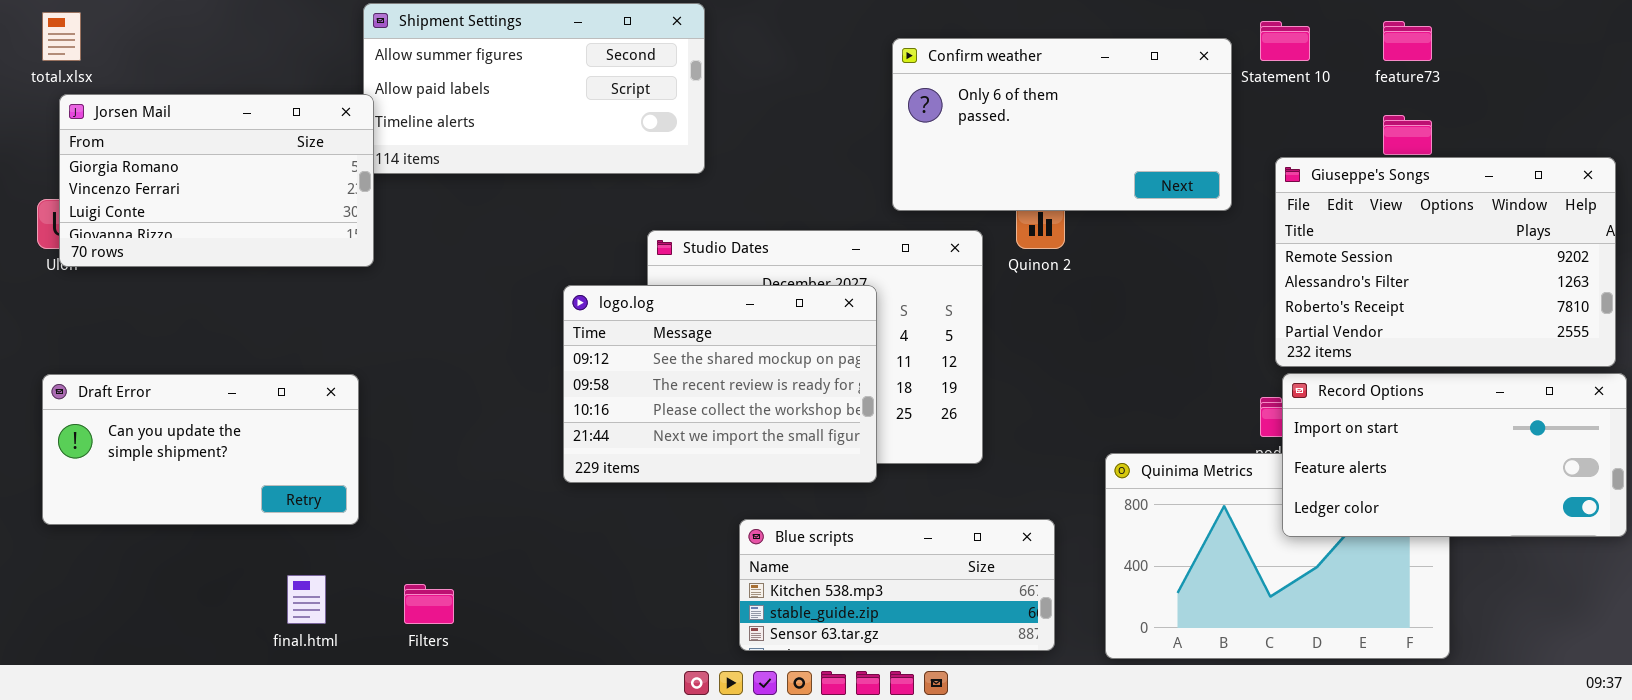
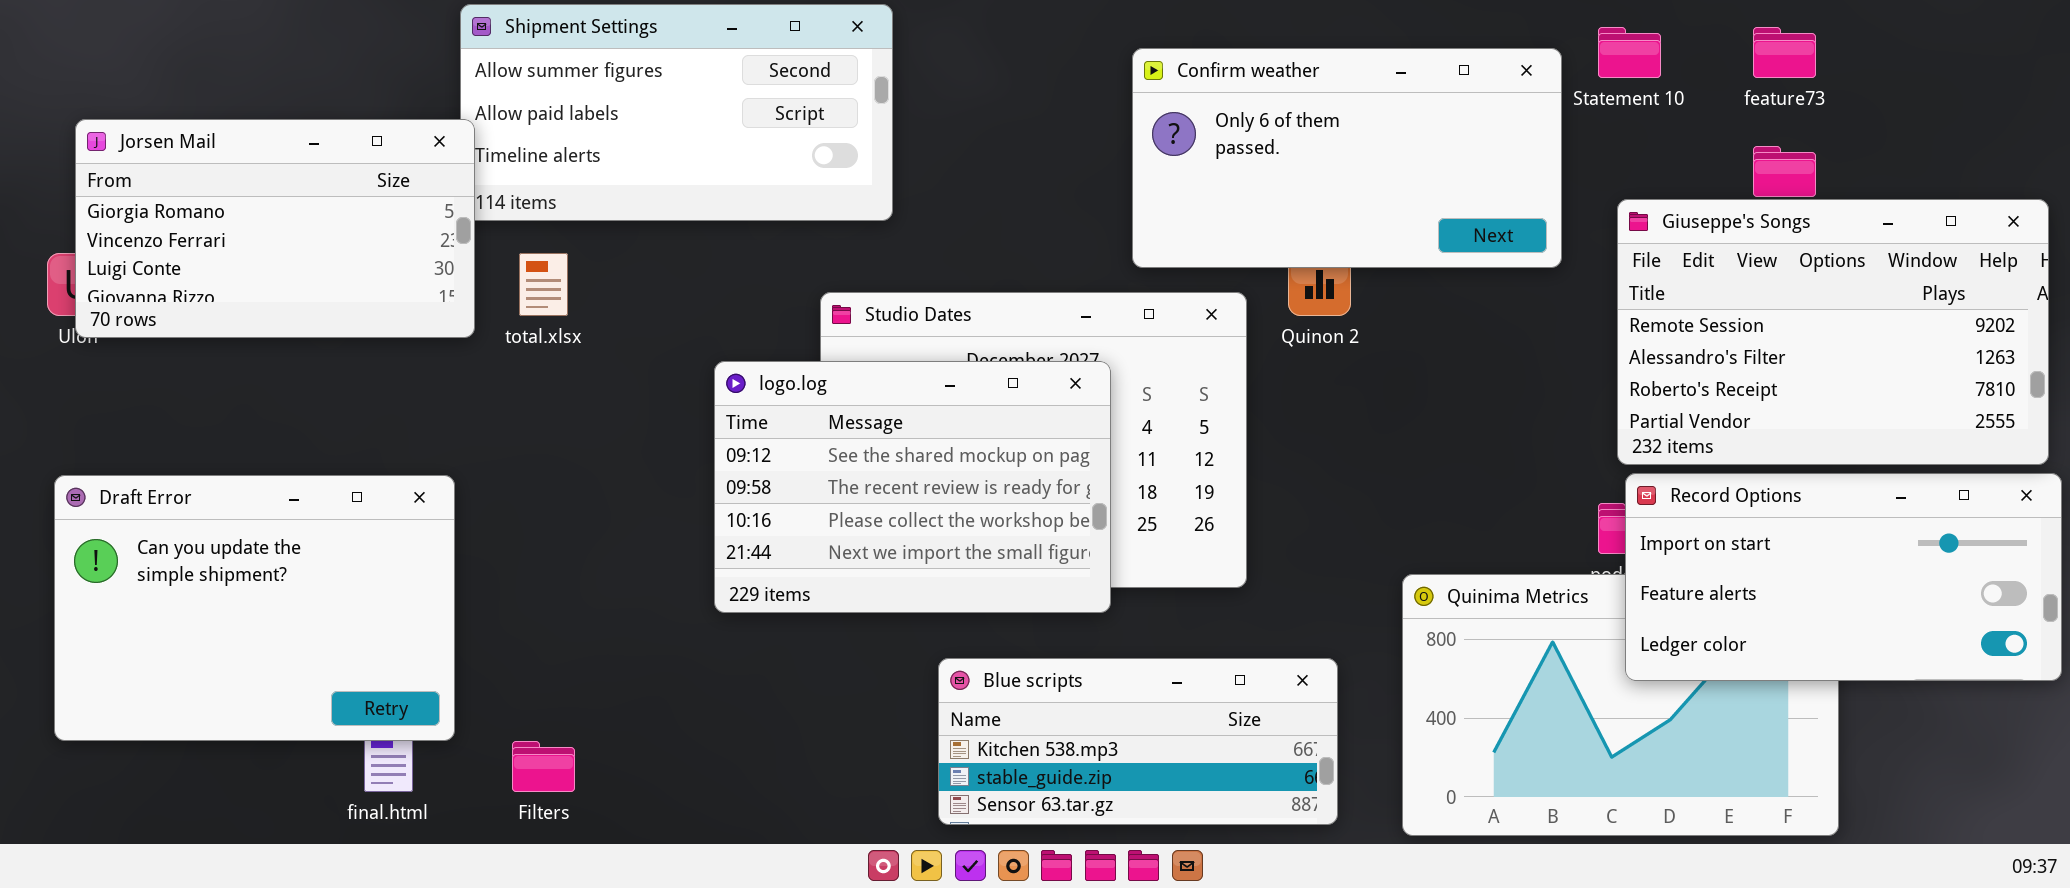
total.xlsx: [42,12,81,61] -> [519,253,568,316], moved
Draft Error: [42,374,359,525] -> [54,475,455,741], resized

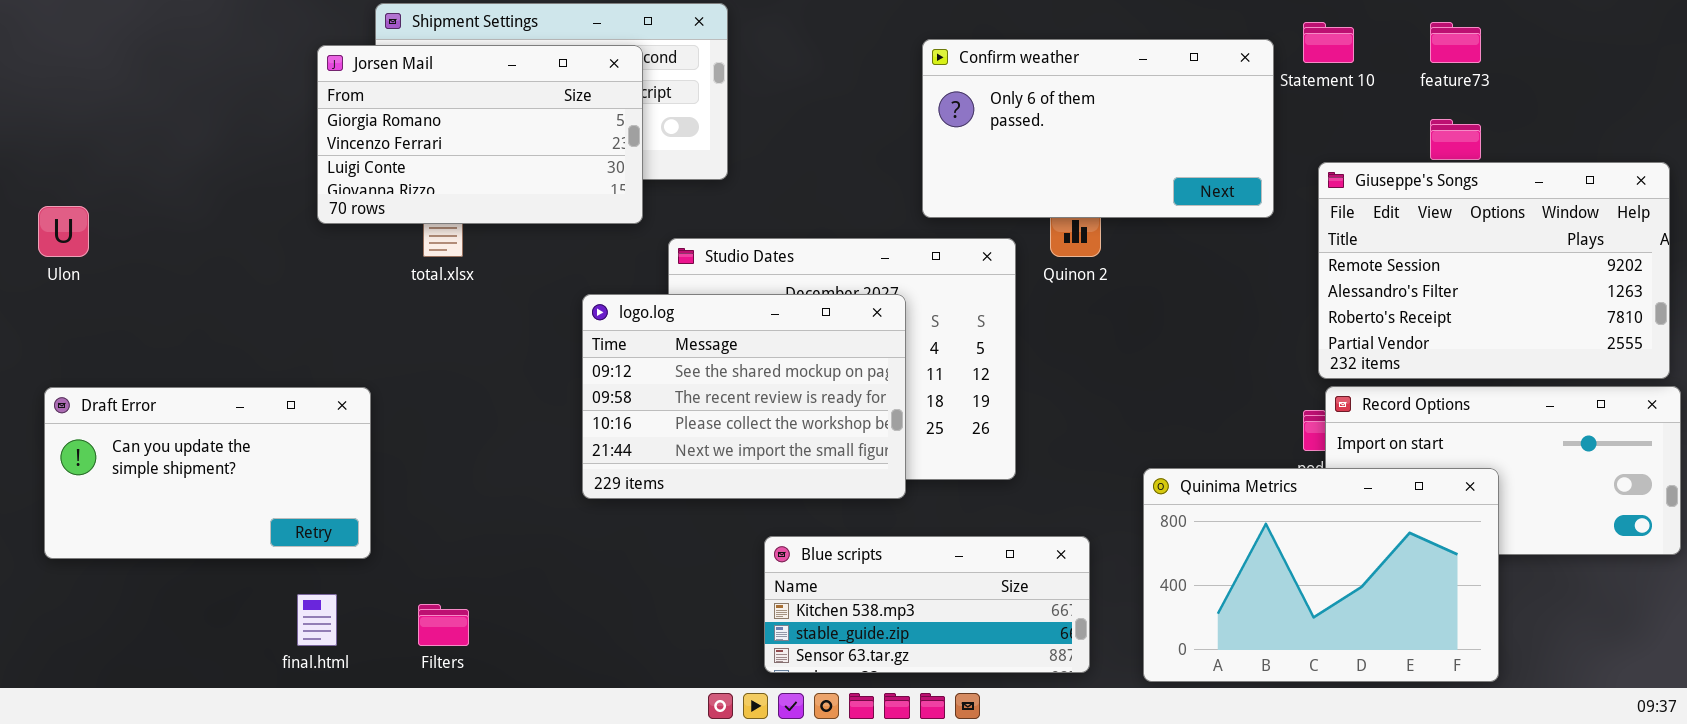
Jorsen Mail: [75,119,475,338] -> [317,45,643,224], moved
Draft Error: [54,475,455,741] -> [44,387,371,559], resized
Quinima Metrics: [1402,574,1839,836] -> [1143,468,1499,682], raised

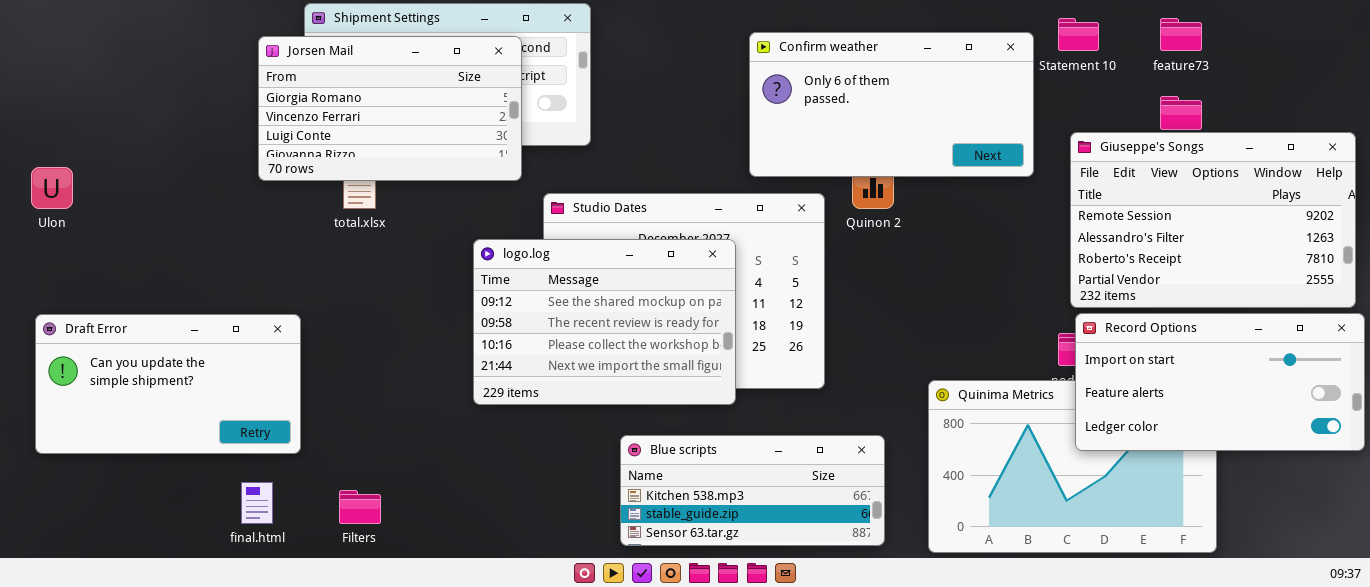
Record Options: [1325,386,1681,555] -> [1075,313,1365,451], raised

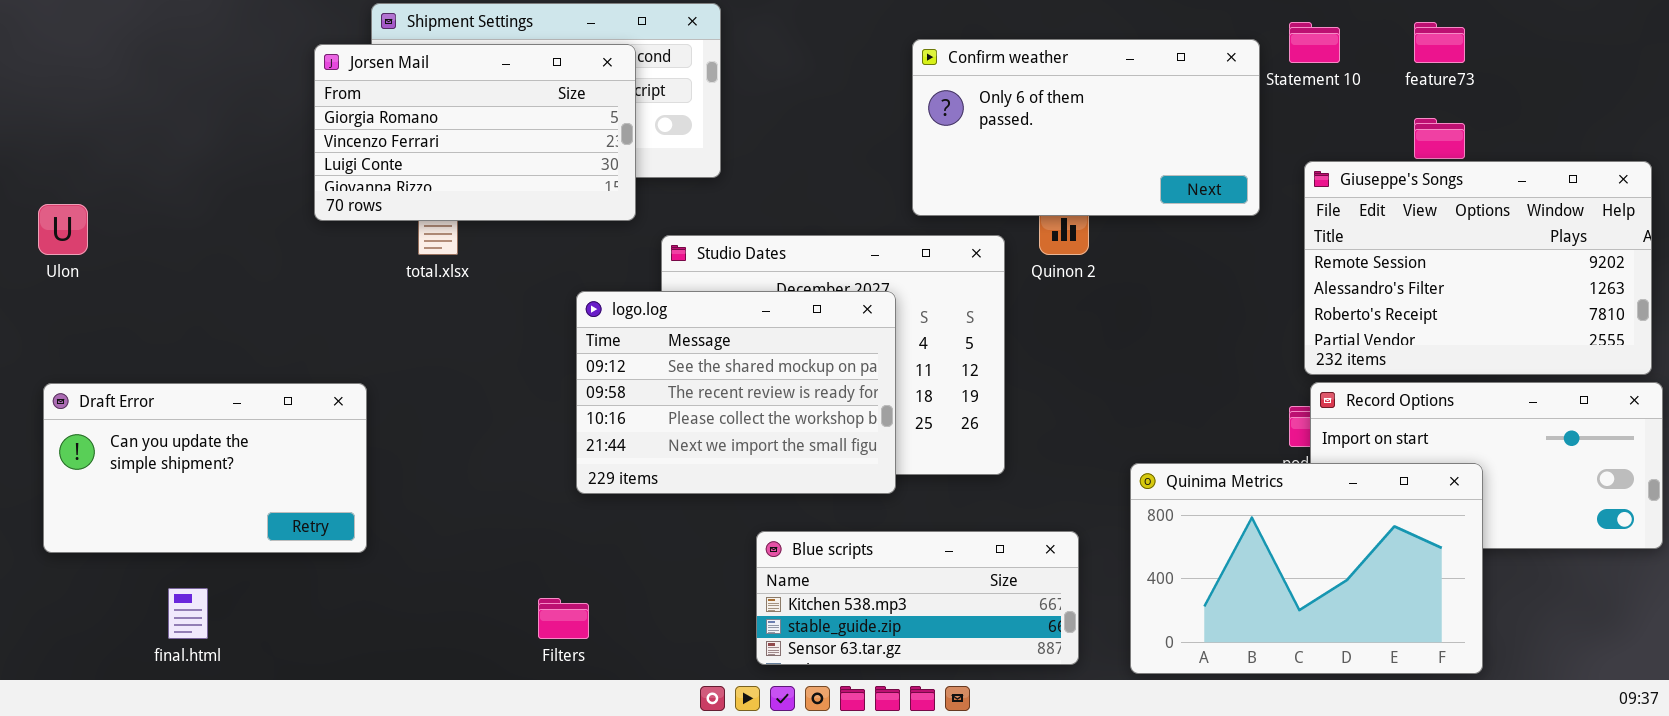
Quinima Metrics: [928,380,1217,553] -> [1130,463,1483,674], raised
final.html: [241,482,273,524] -> [168,588,208,639], moved
Filters: [339,490,381,524] -> [538,598,589,639], moved

